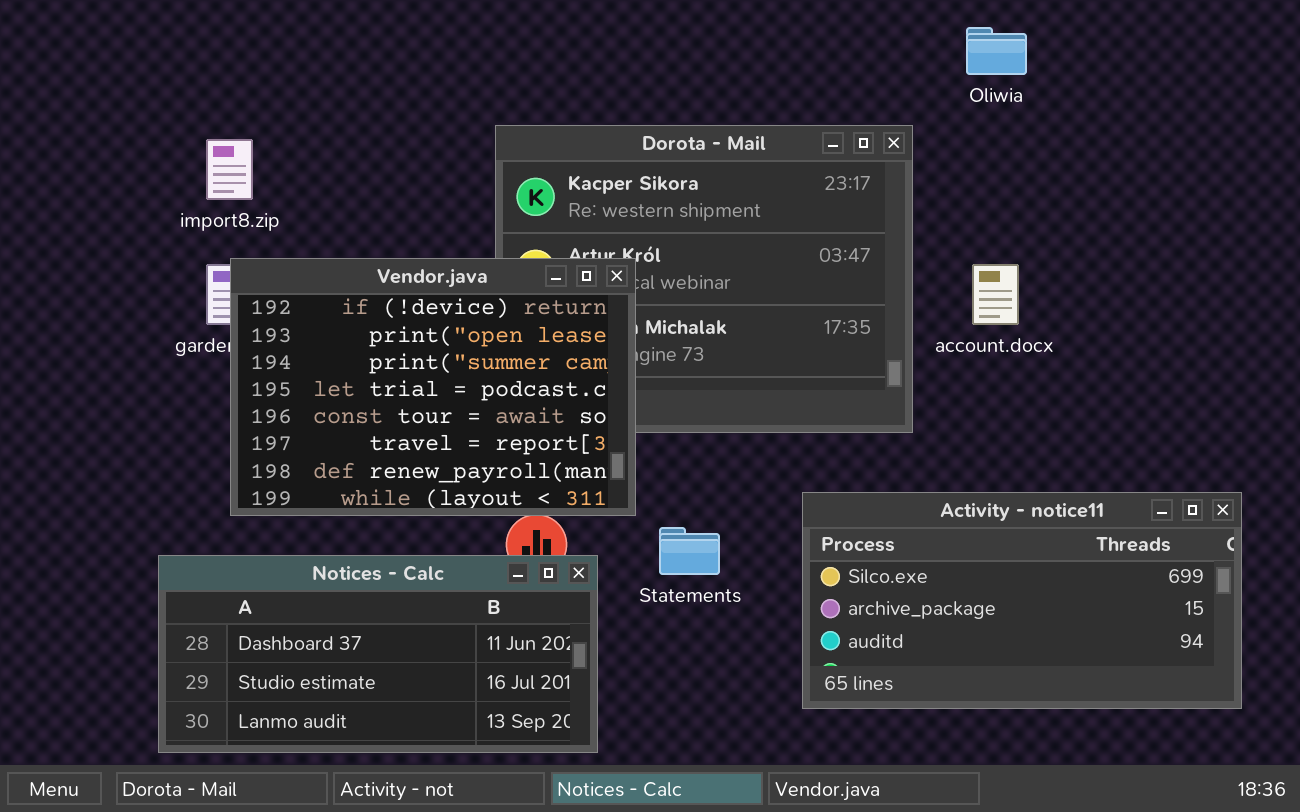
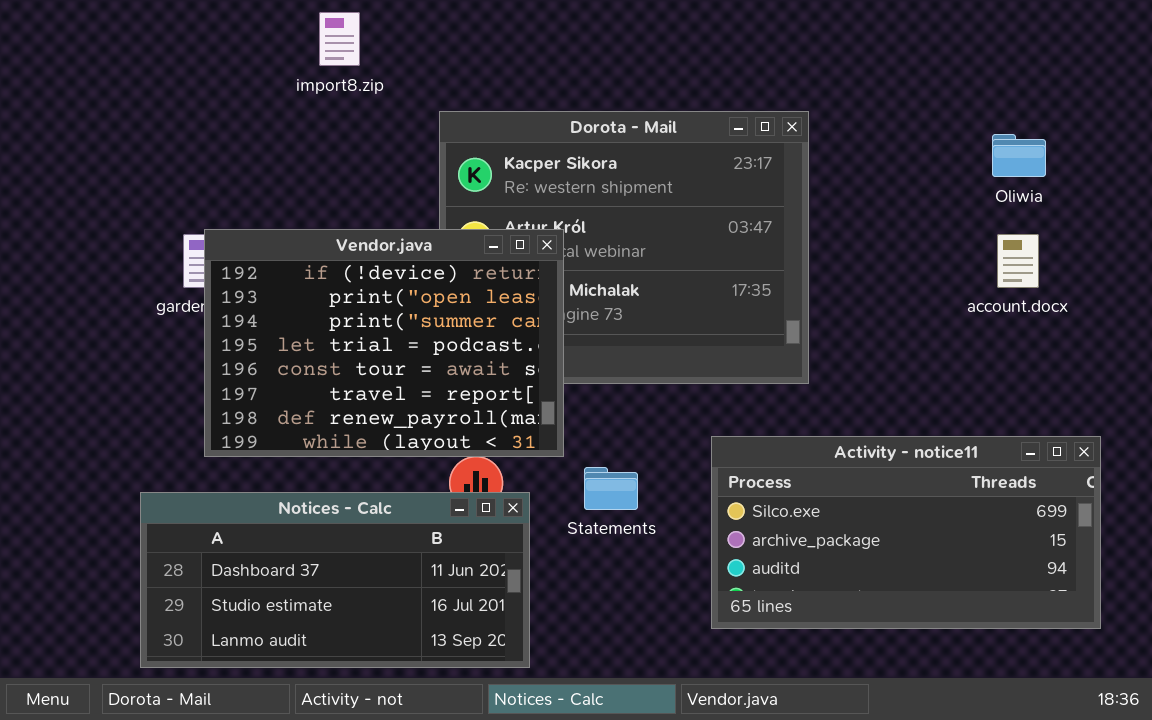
Oliwia: [966,27,1027,75] -> [992,134,1046,177], moved
import8.zip: [206,139,253,200] -> [319,12,360,66], moved
account.docx: [972,264,1019,325] -> [997,234,1039,288], moved

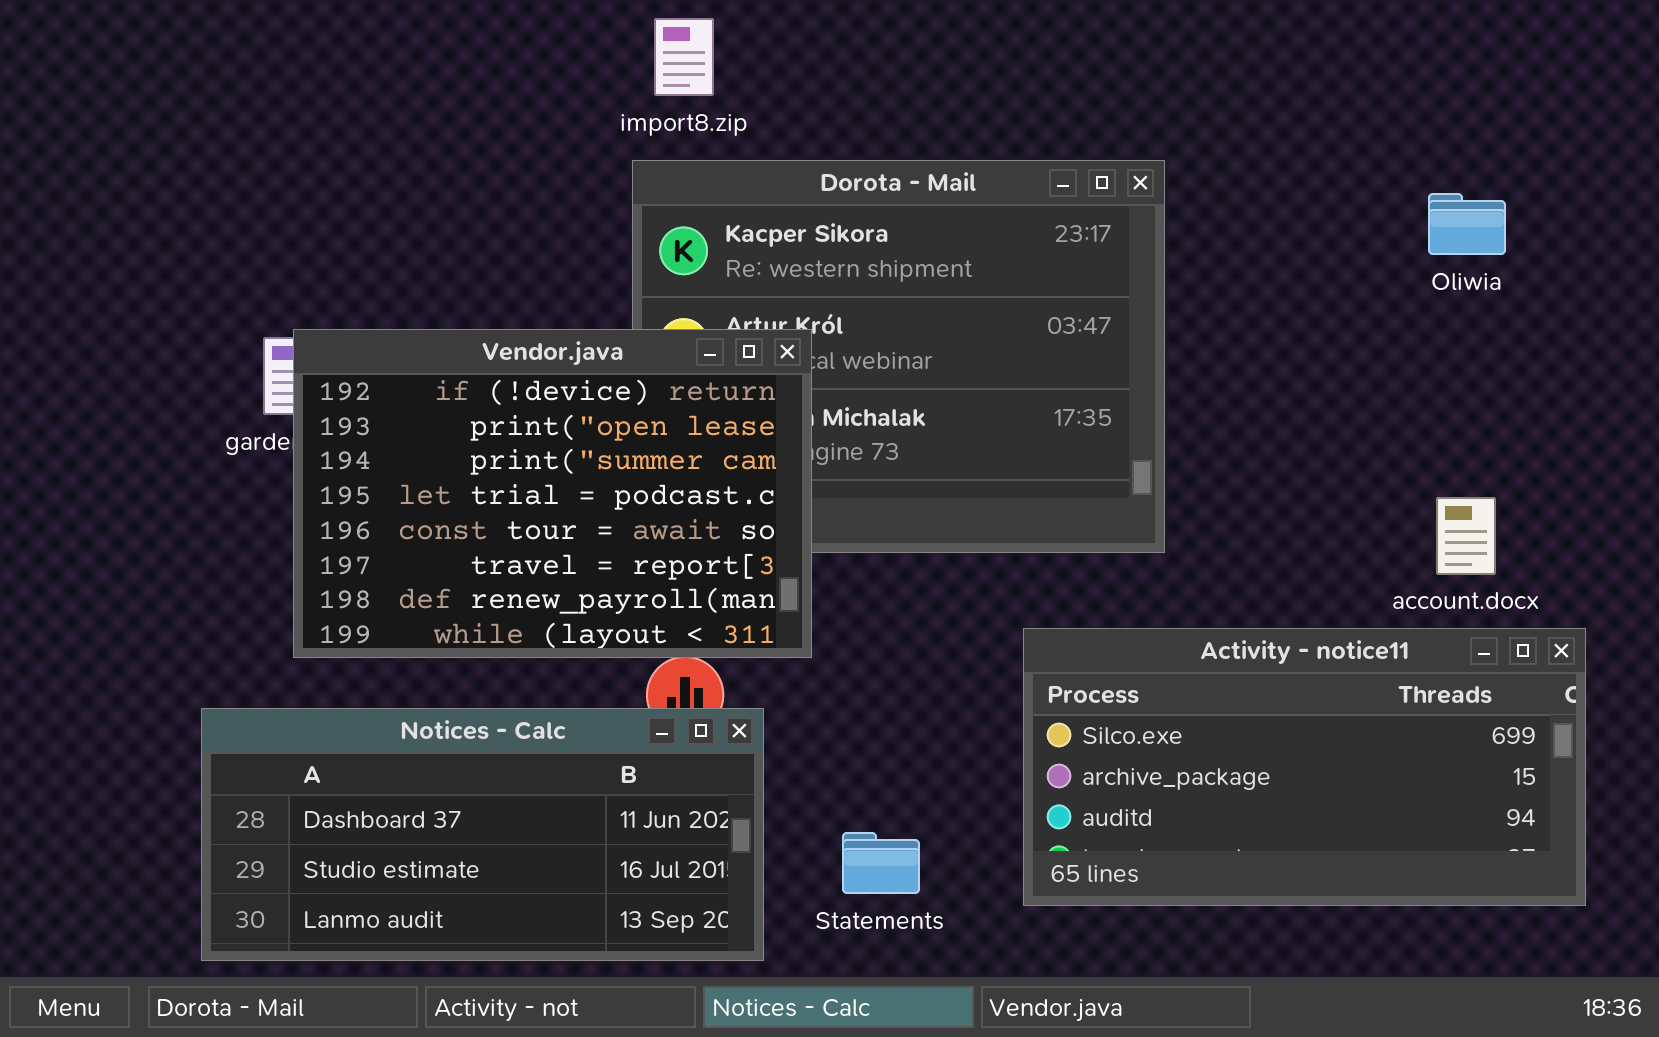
import8.zip: [319,12,360,66] -> [654,18,714,96], moved
account.docx: [997,234,1039,288] -> [1436,497,1496,575], moved
Statements: [584,467,638,510] -> [842,832,920,894], moved

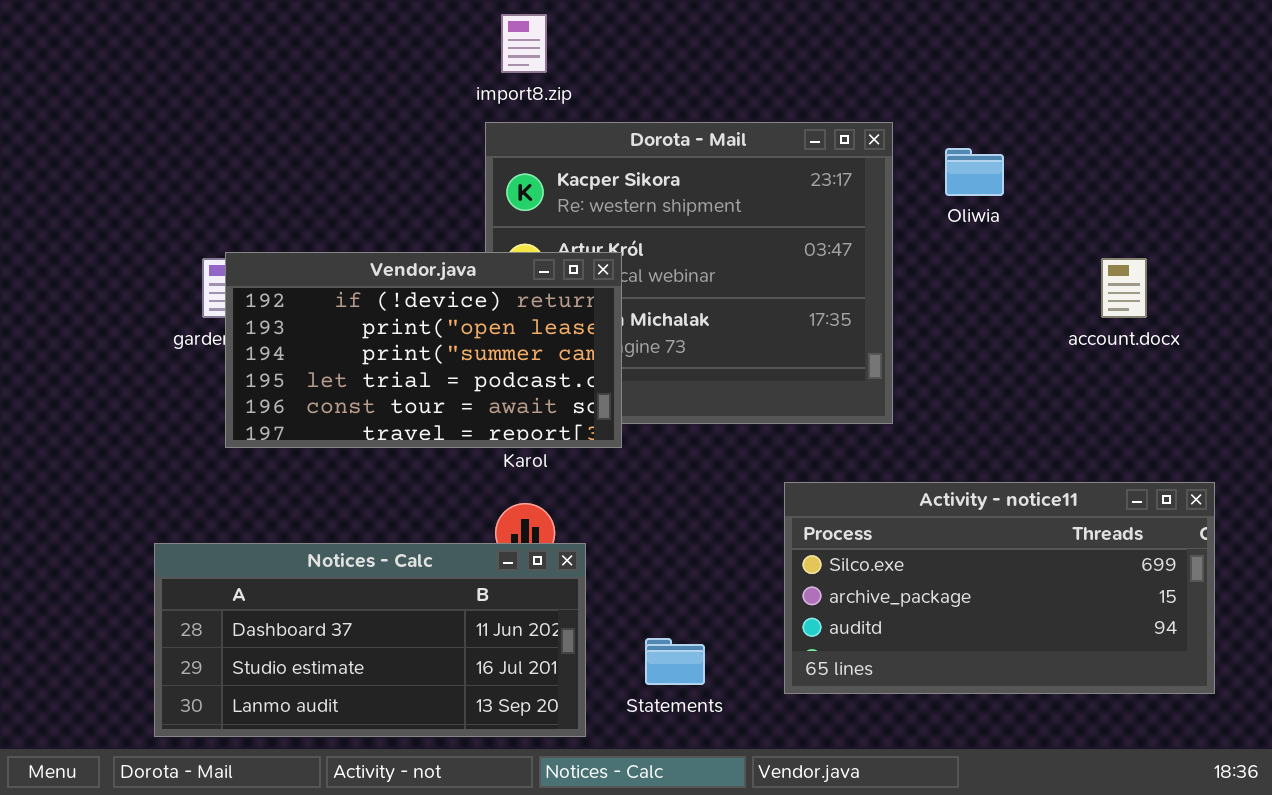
Oliwia: [1428,193,1506,255] -> [945,148,1004,196], moved
Vendor.java: [293,329,812,658] -> [225,252,622,448], resized
account.docx: [1436,497,1496,575] -> [1101,258,1147,318], moved

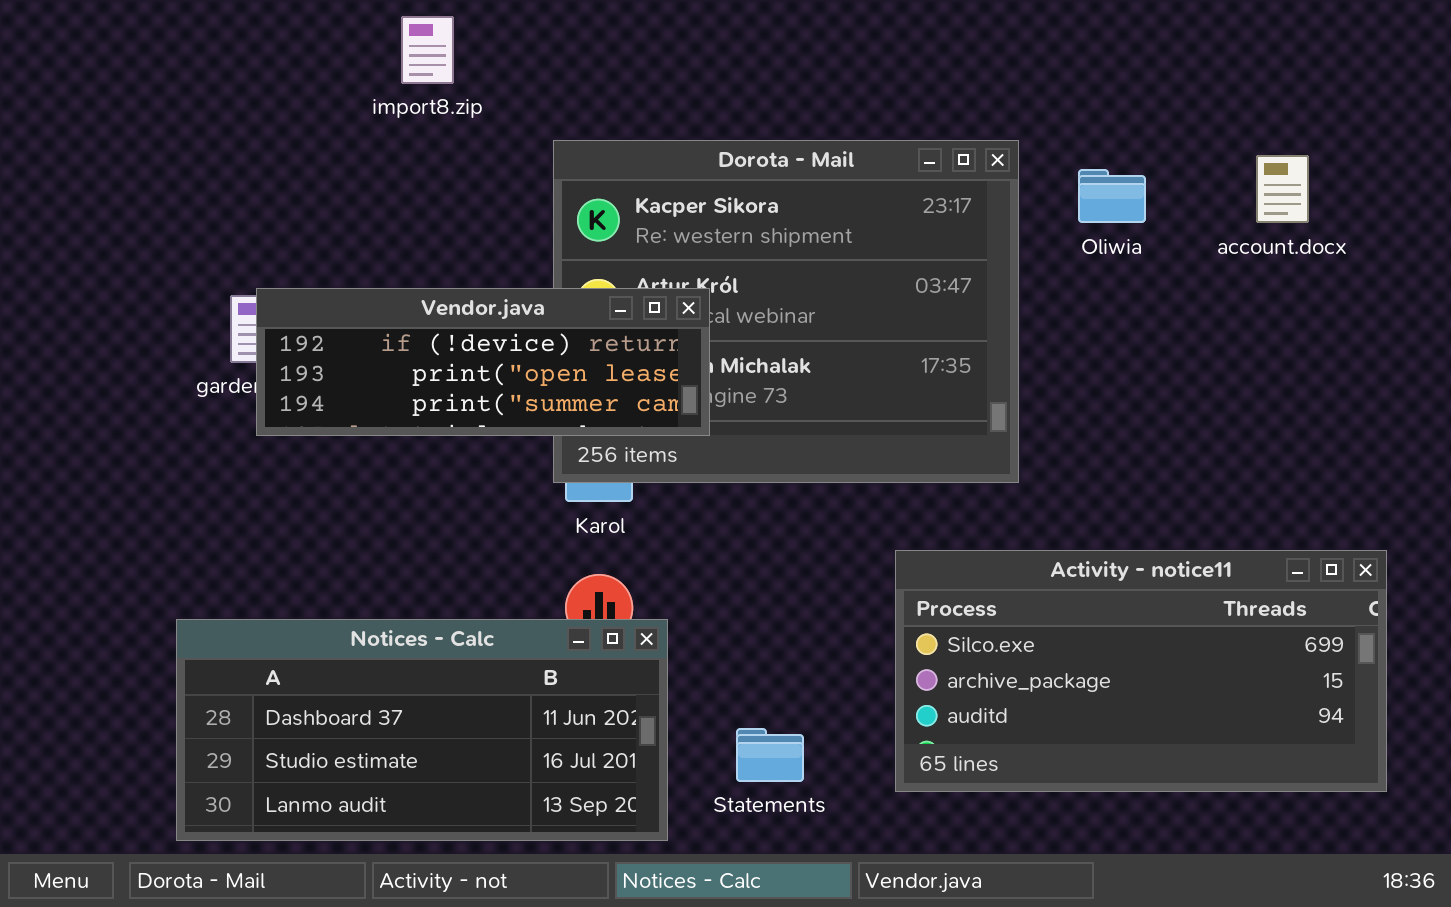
import8.zip: [501,14,547,73] -> [401,16,454,84], moved
Vendor.java: [225,252,622,448] -> [256,288,710,436], resized
account.docx: [1101,258,1147,318] -> [1256,155,1309,223], moved

